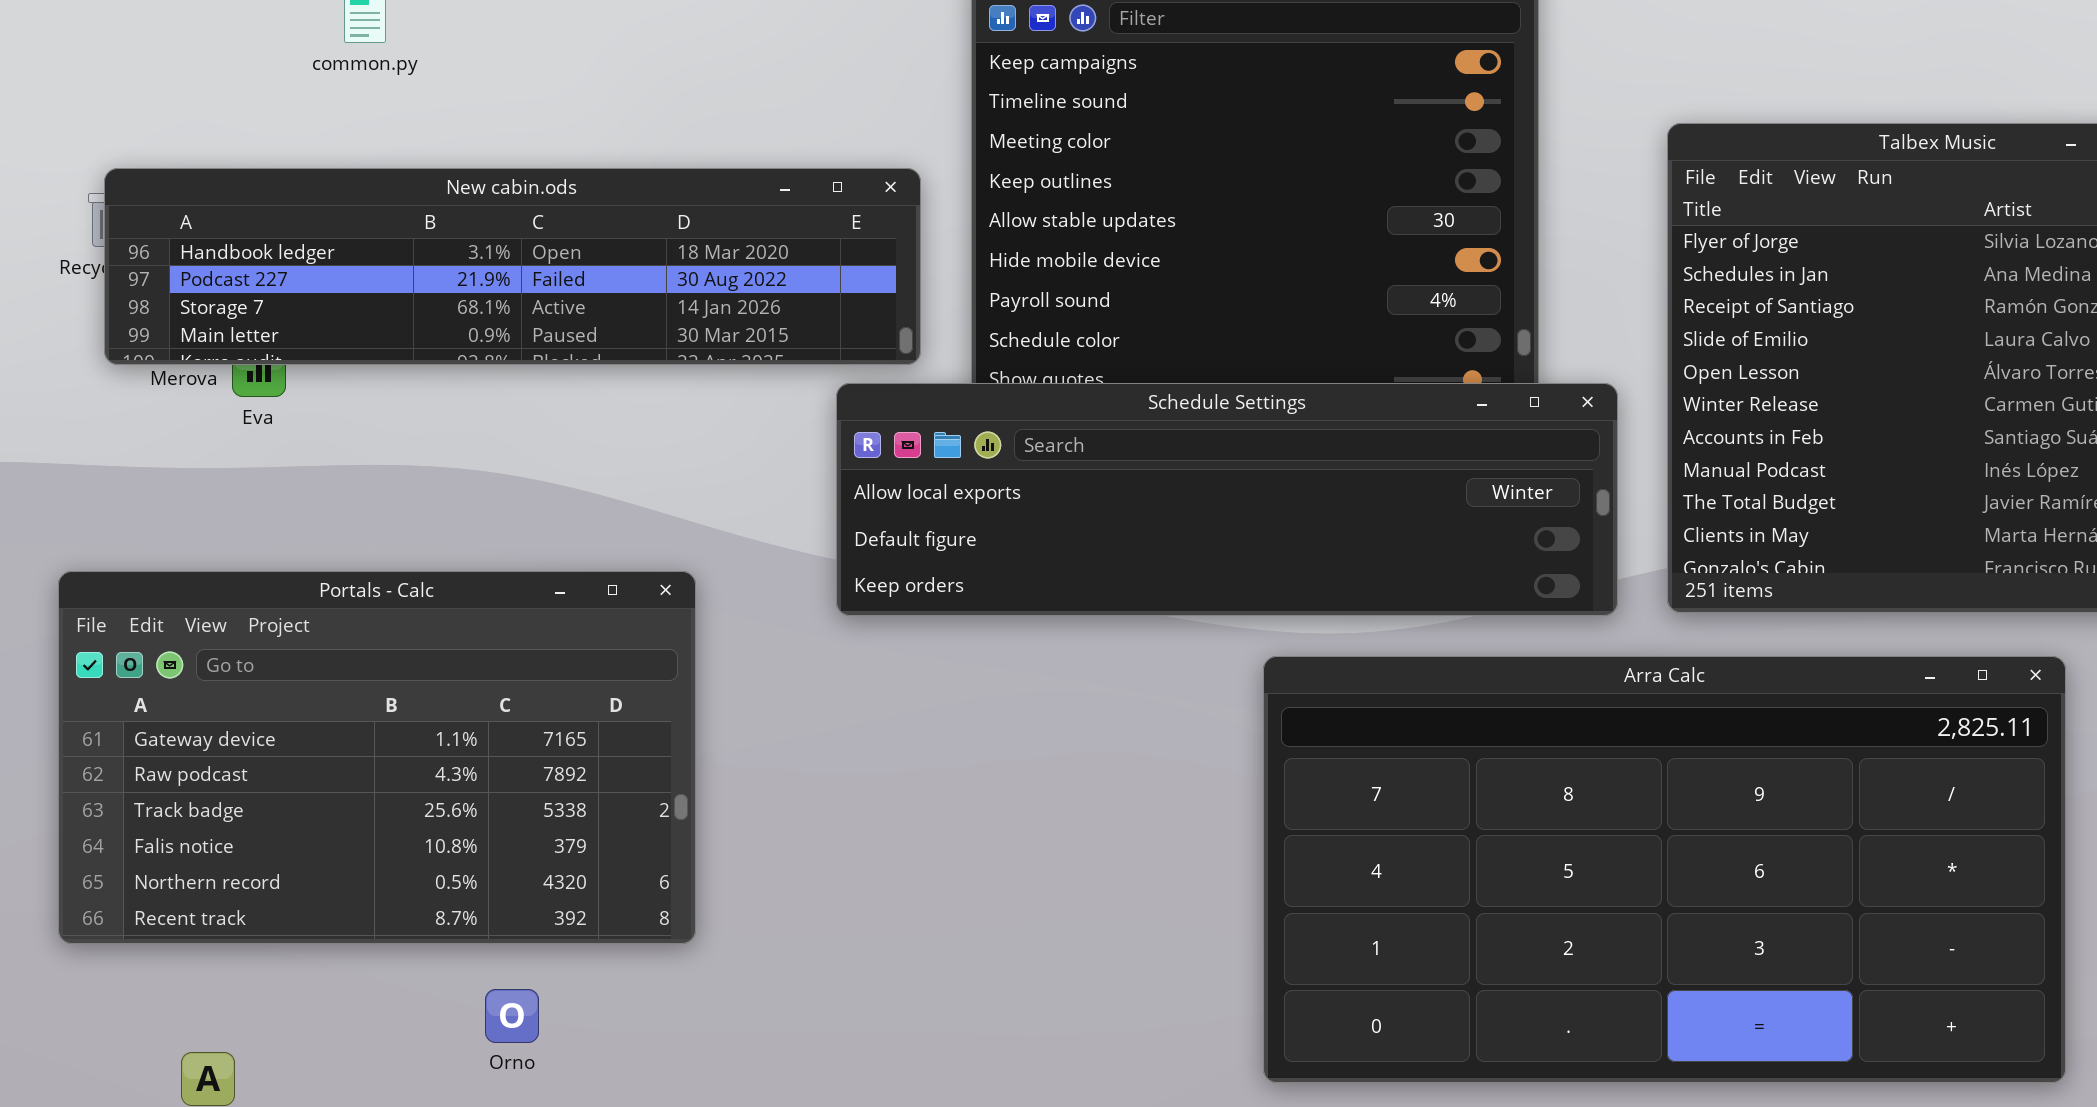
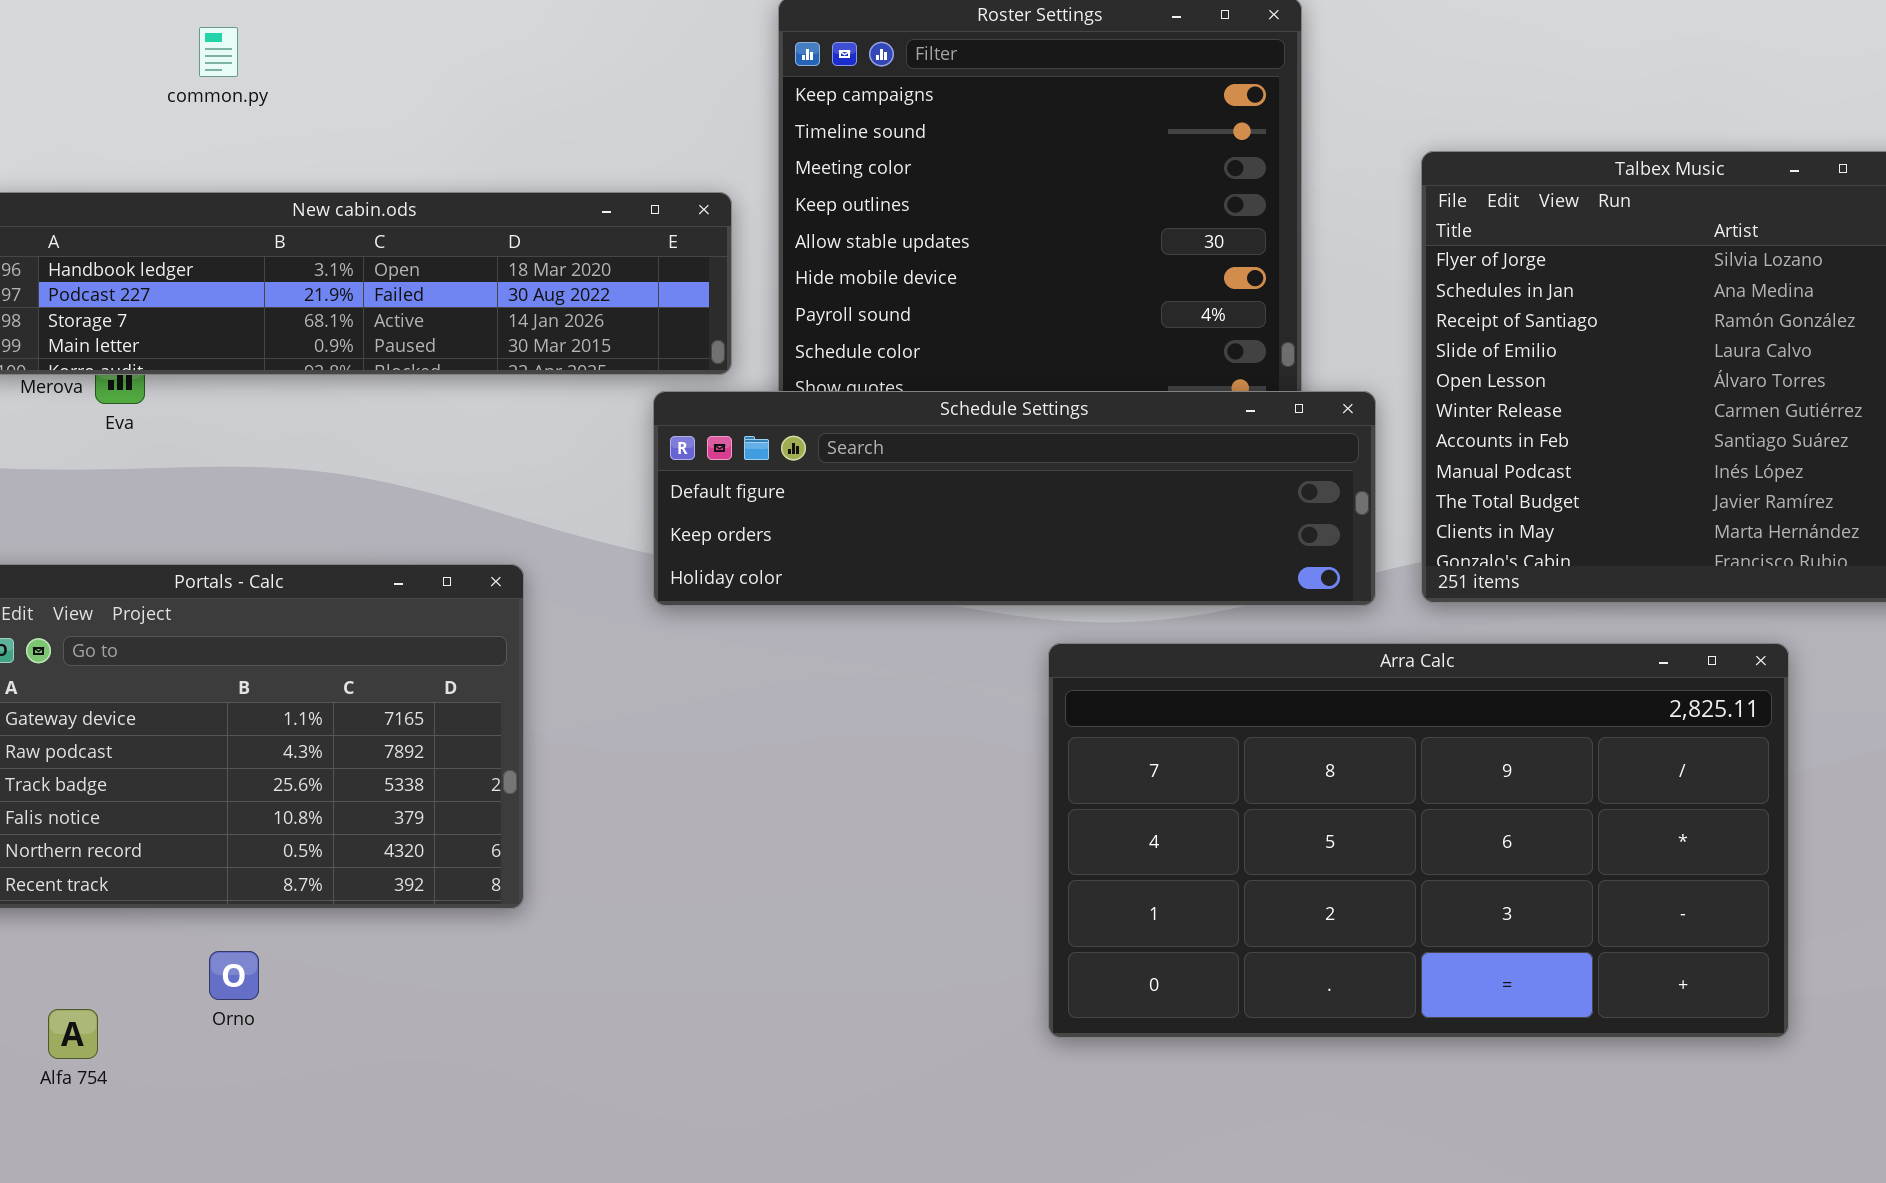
Schedule Settings: [836,383,1618,616] -> [653,391,1376,606], scrolled down 1 row
Orno: [485,989,539,1043] -> [209,951,259,1000], moved

